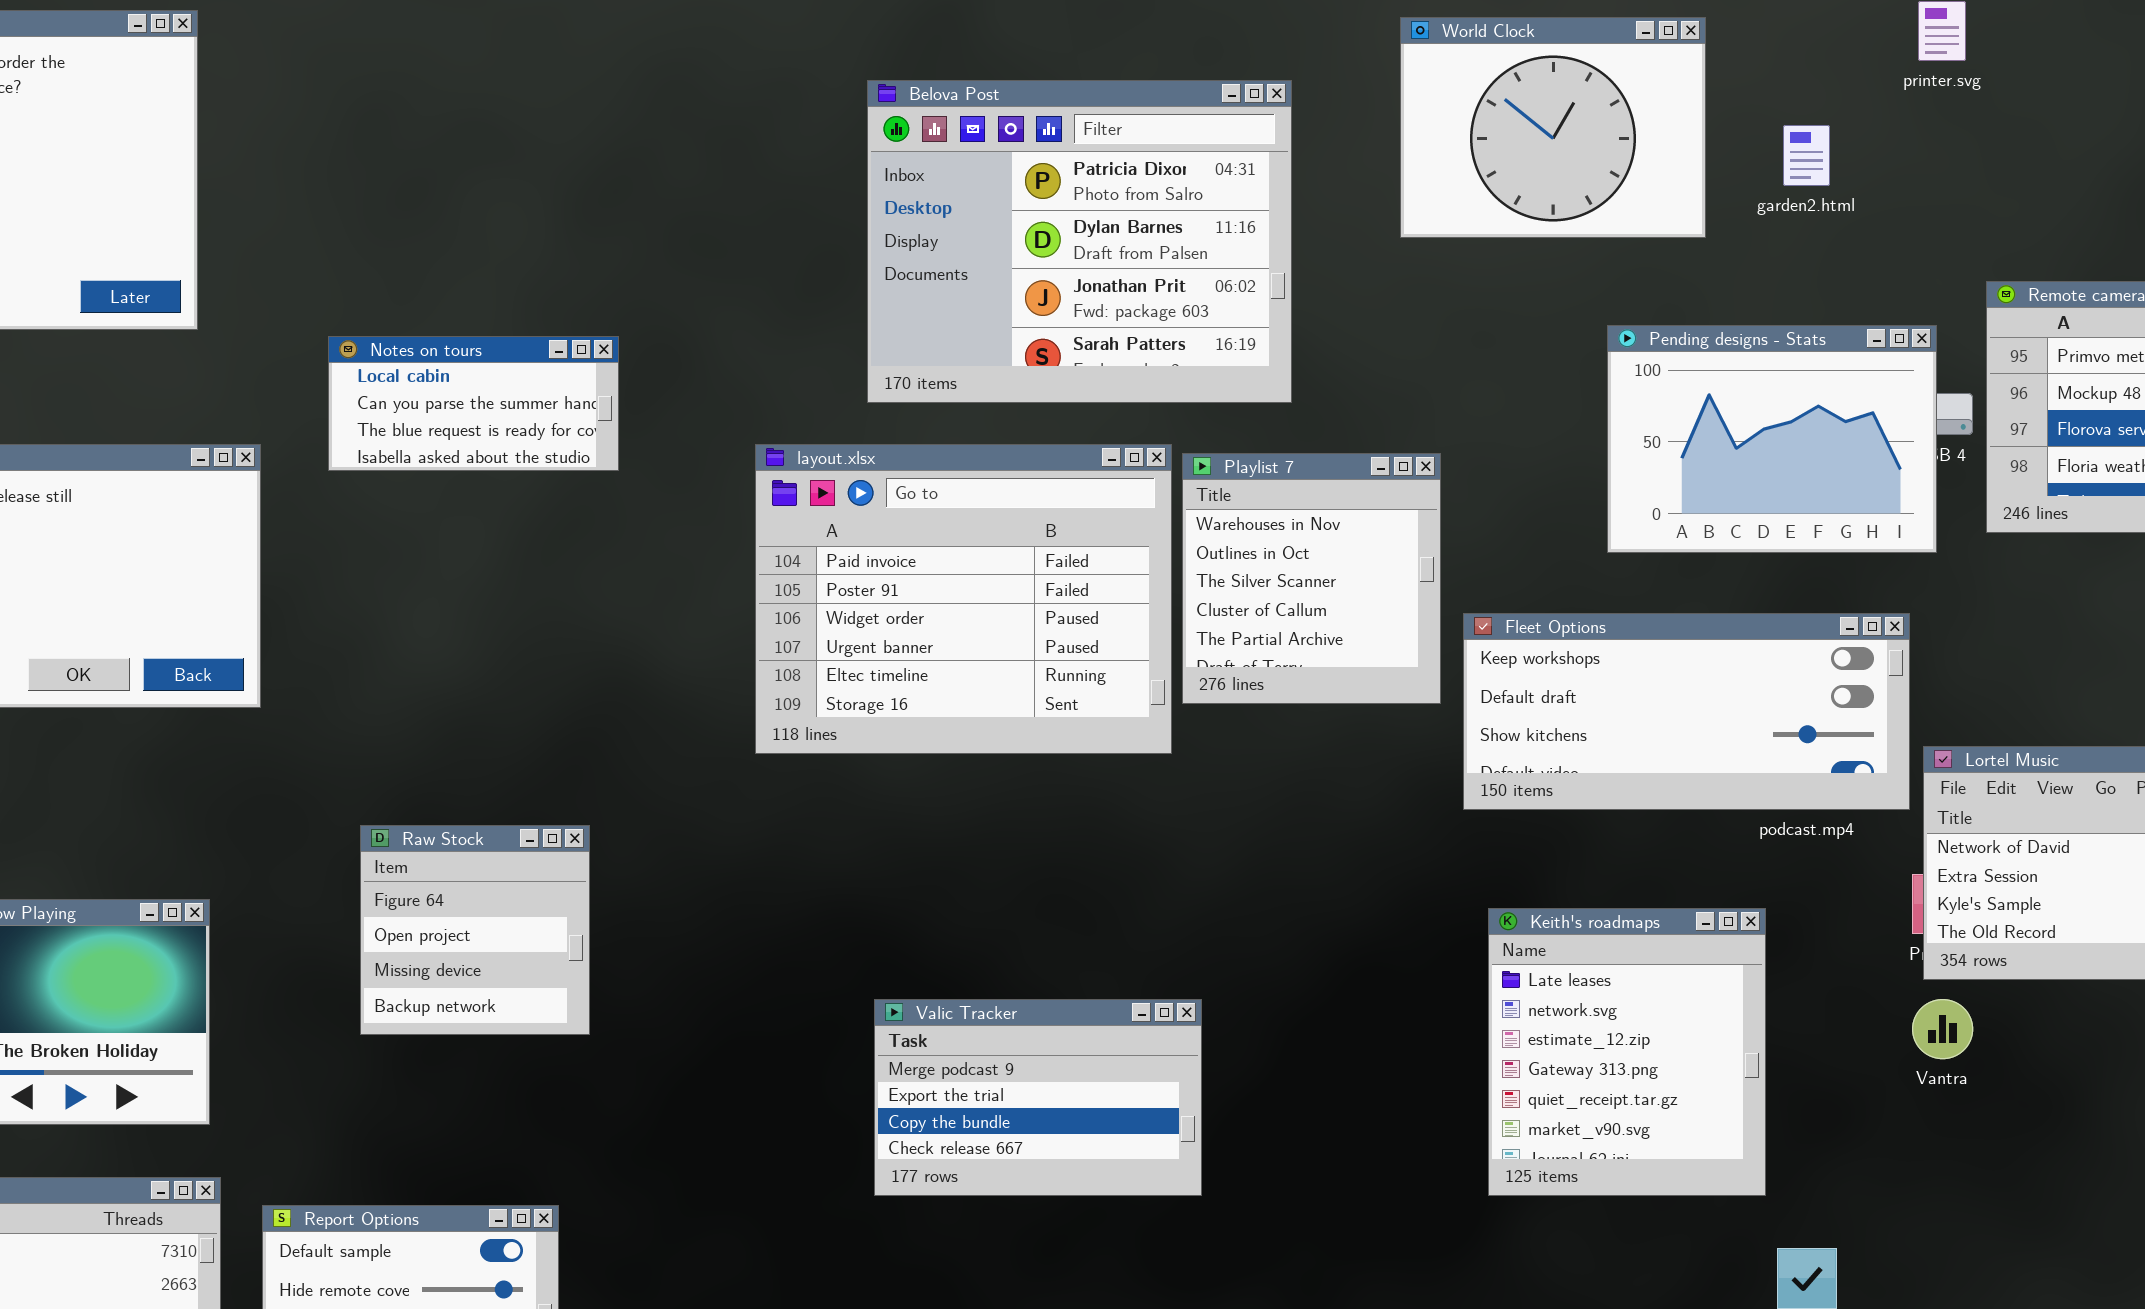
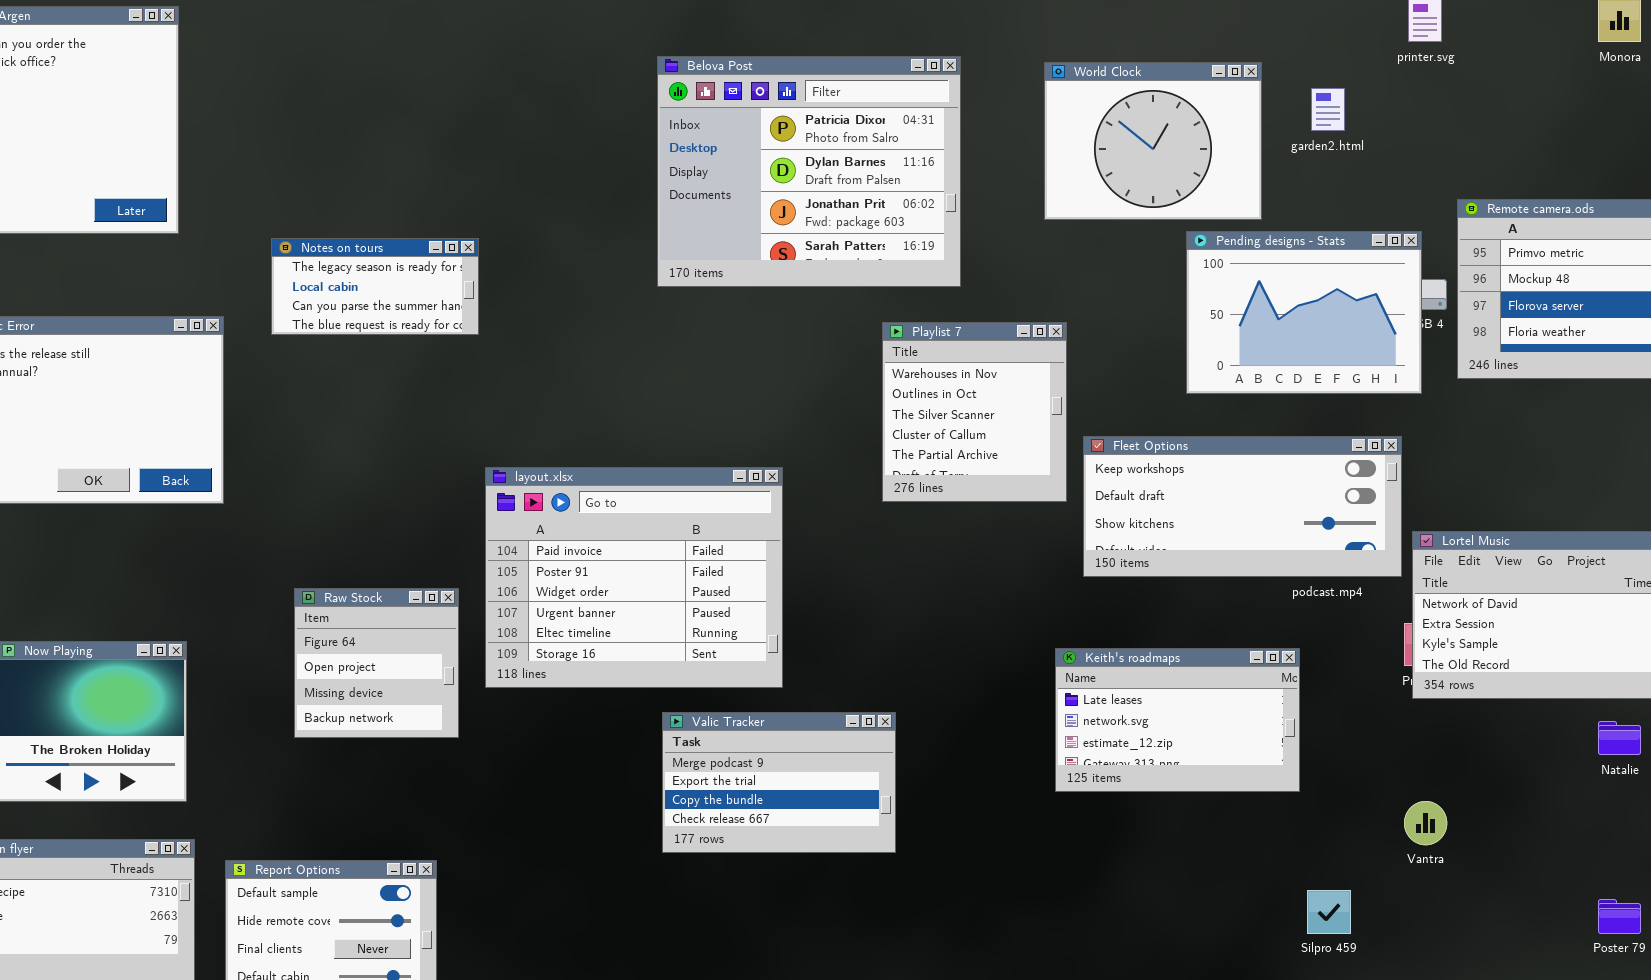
World Clock: [1400,17,1706,238] -> [1044,62,1262,220], moved
Notes on tours: [328,336,619,471] -> [271,238,479,335], scrolled up 1 row
layout.xlsx: [755,444,1172,754] -> [485,467,783,688], moved
Keith's roadmaps: [1488,908,1766,1196] -> [1055,648,1300,792], resized
Vantra: [1912,999,1973,1059] -> [1404,801,1447,845], moved

